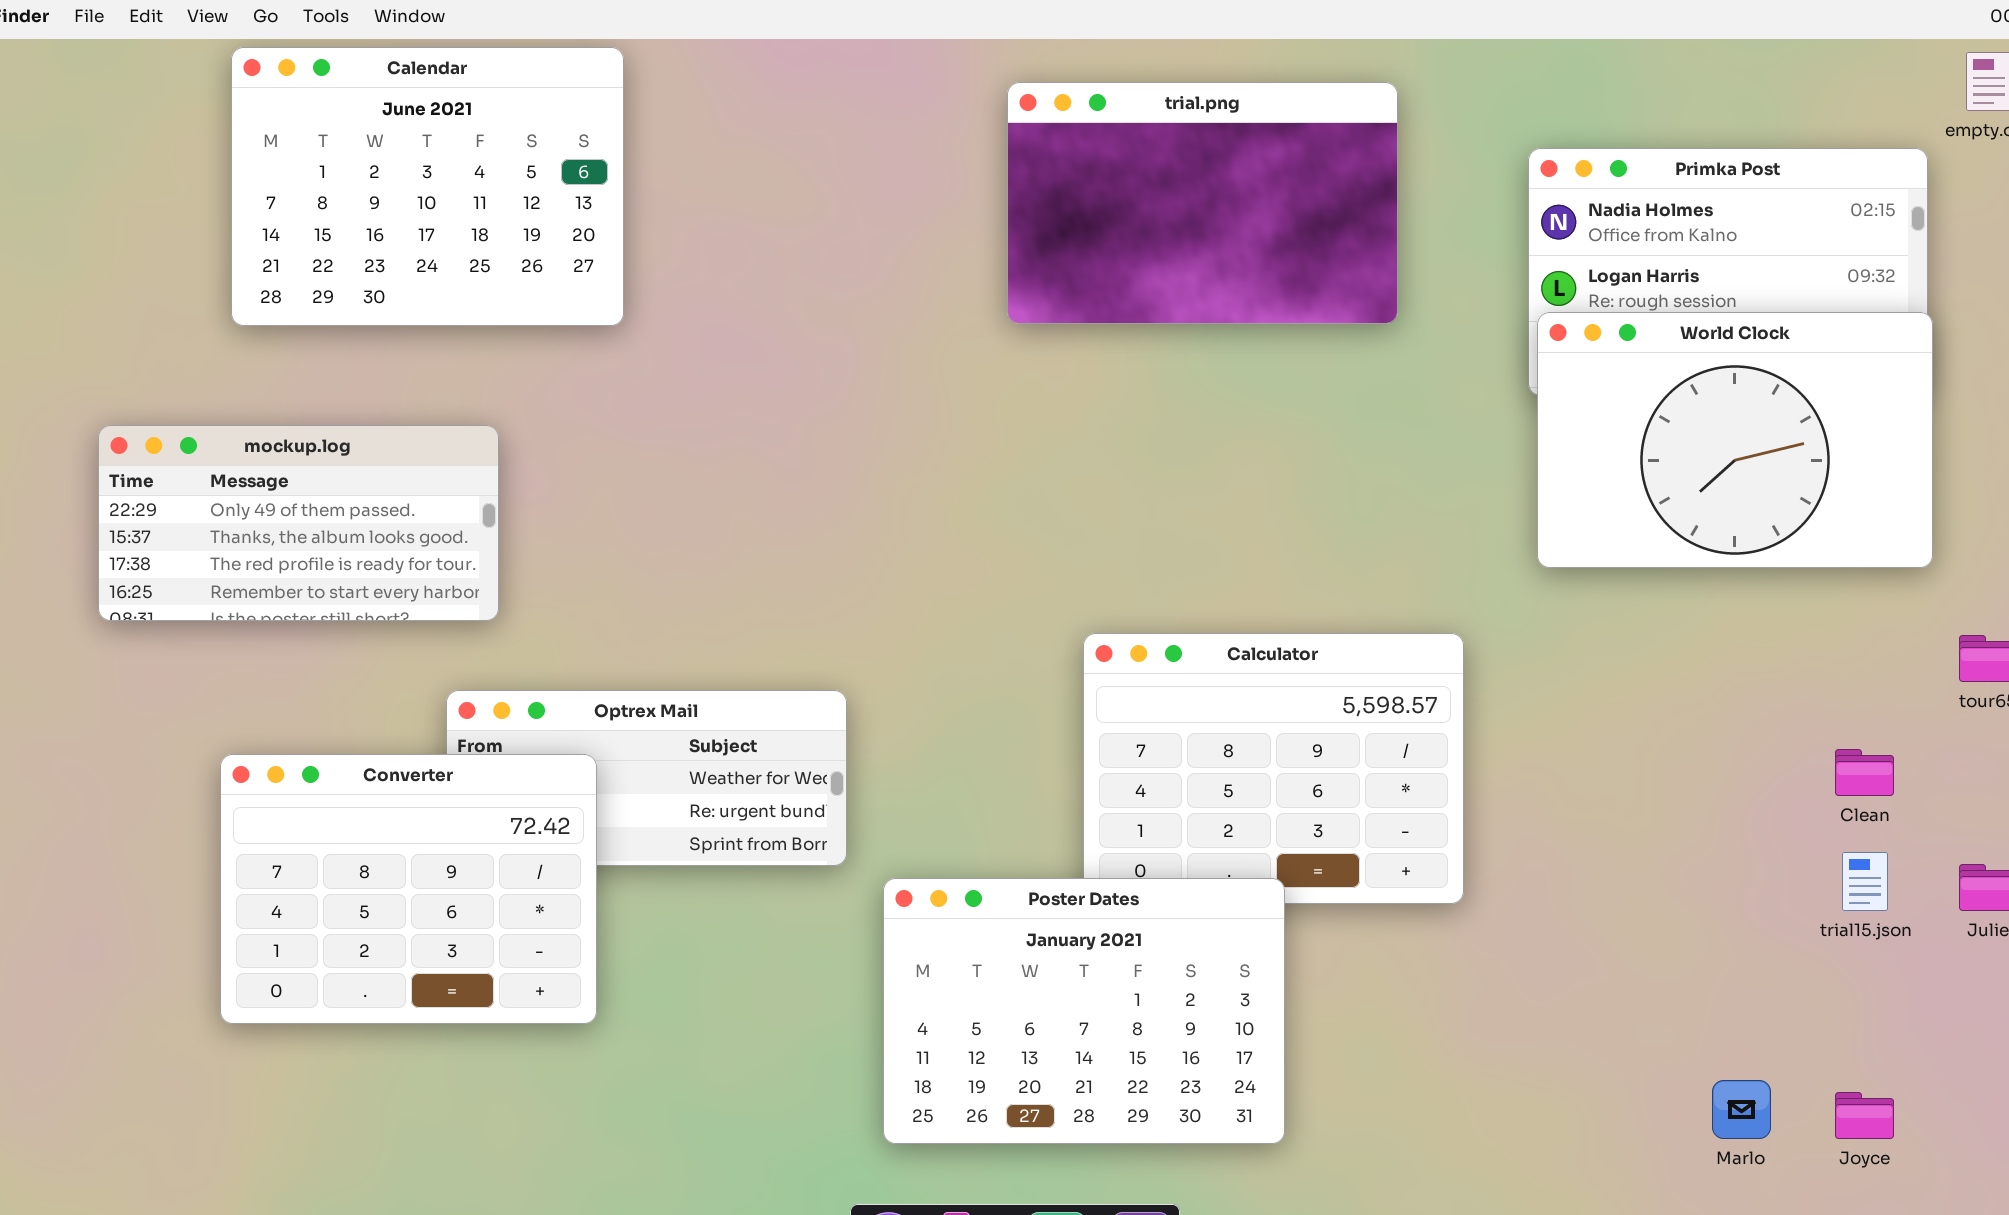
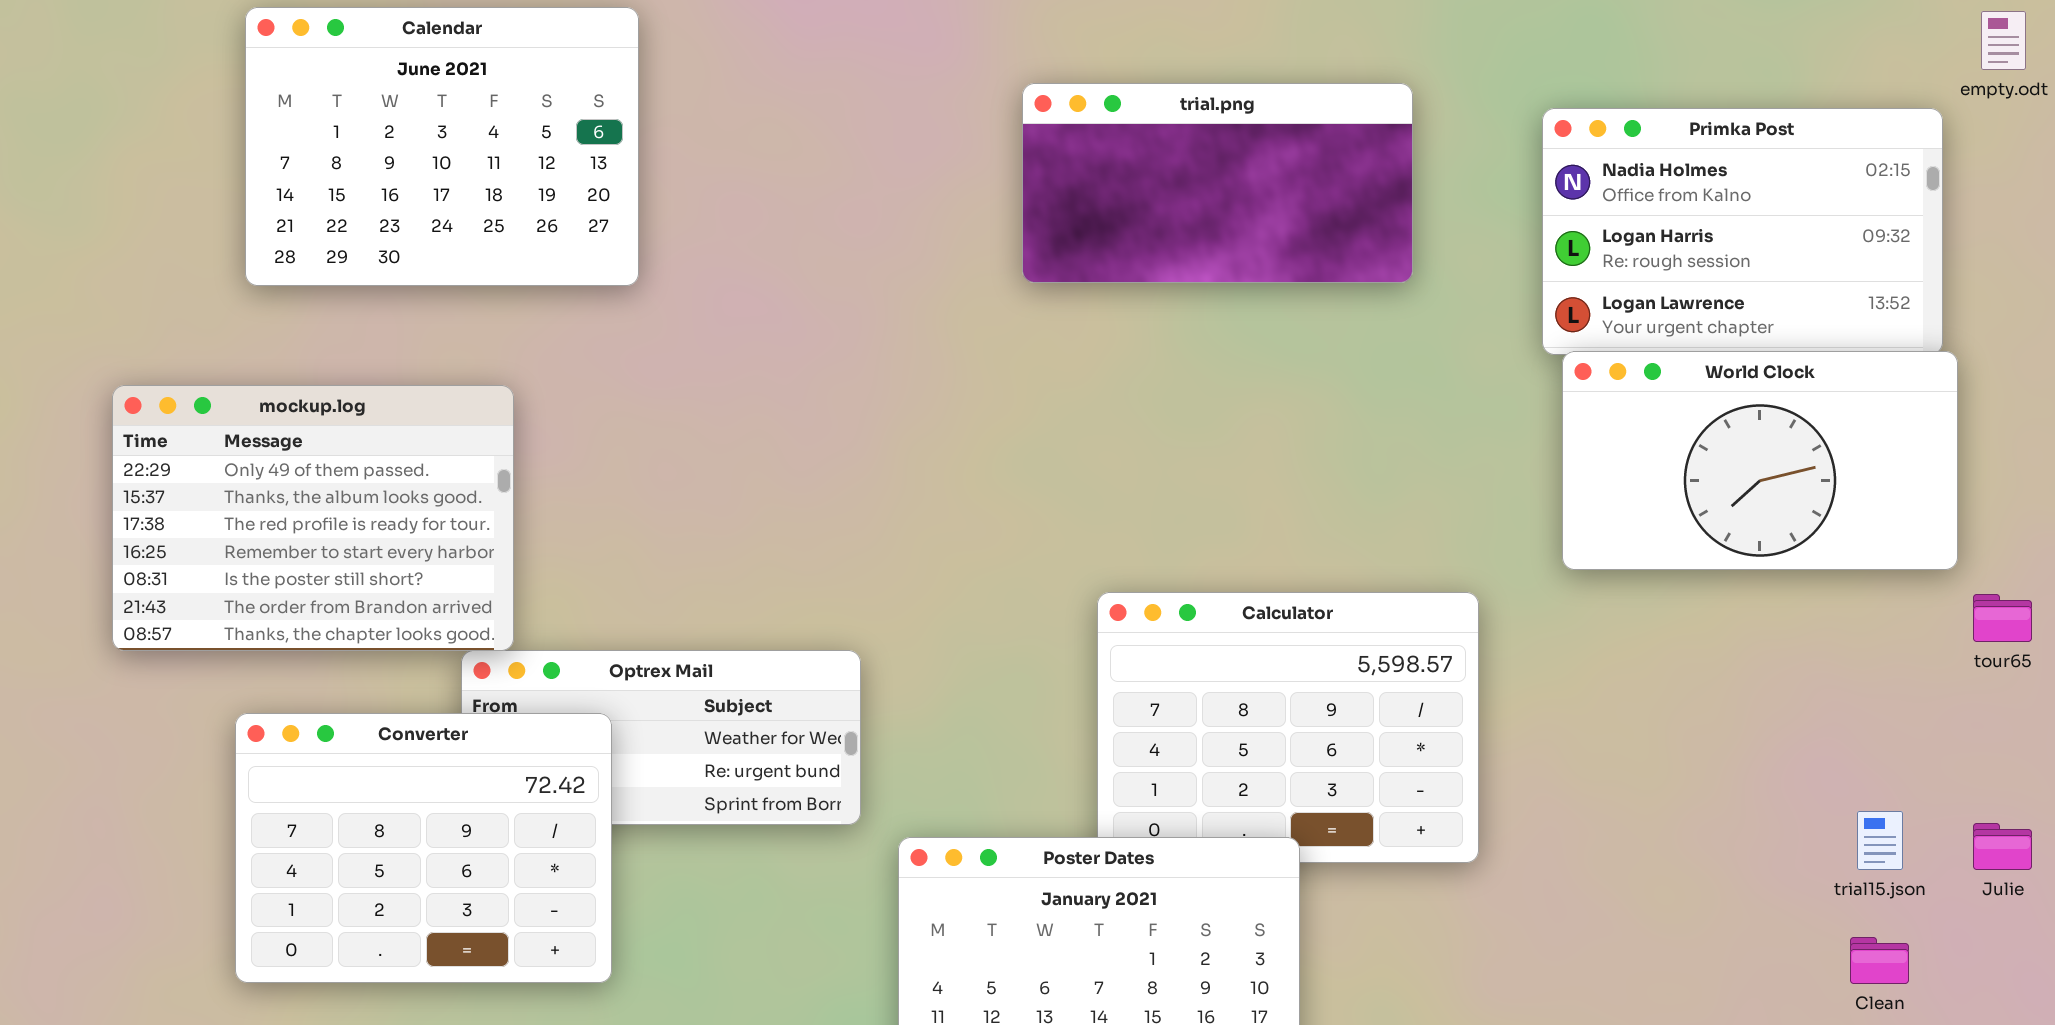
trial.png: [1007,82,1398,324] -> [1022,83,1413,283], resized
World Clock: [1537,312,1933,568] -> [1562,351,1958,570], moved, resized
mockup.log: [98,425,499,621] -> [112,385,514,651], resized
Clean: [1835,749,1894,796] -> [1850,937,1909,984], moved

